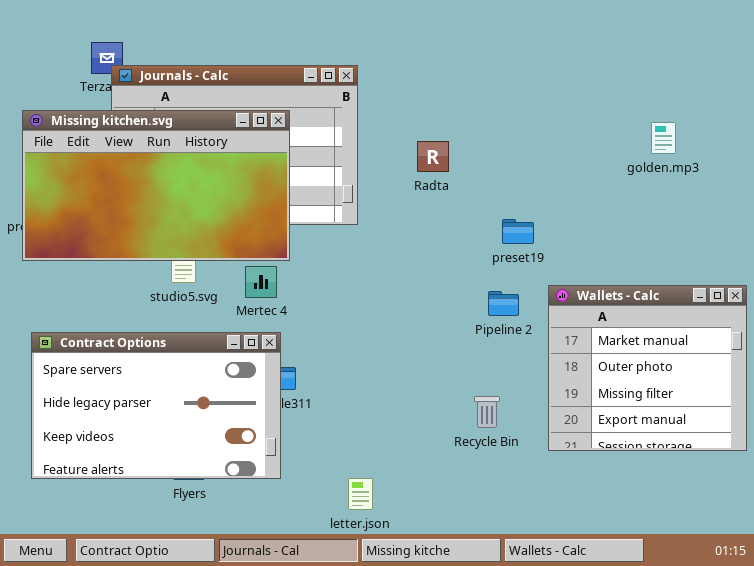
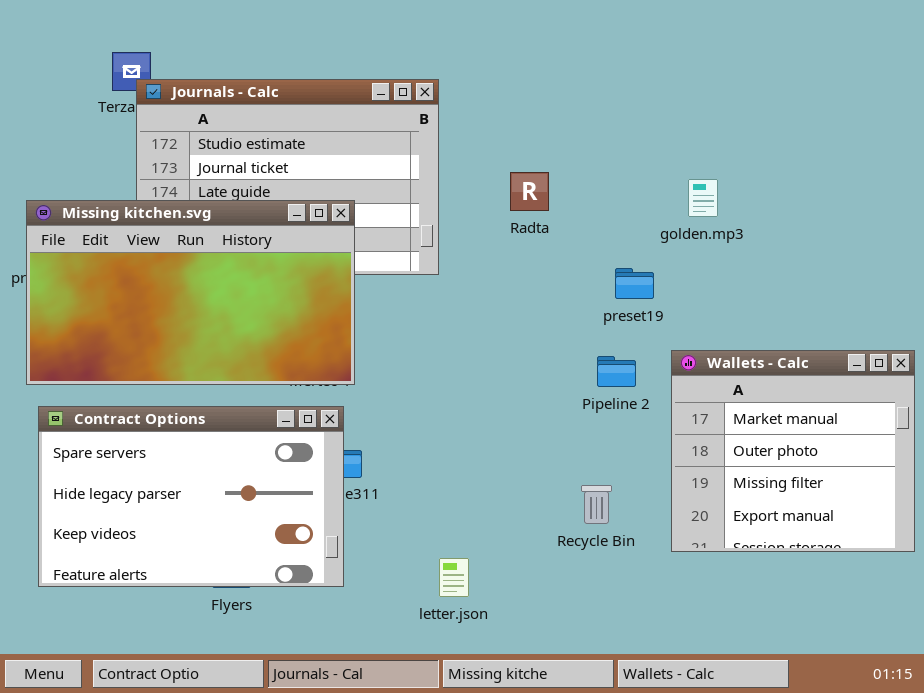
Missing kitchen.svg: [22,110,290,261] -> [26,200,355,385], moved
golden.mp3: [651,122,676,154] -> [688,179,718,217], moved
letter.json: [348,478,373,510] -> [439,558,469,597], moved

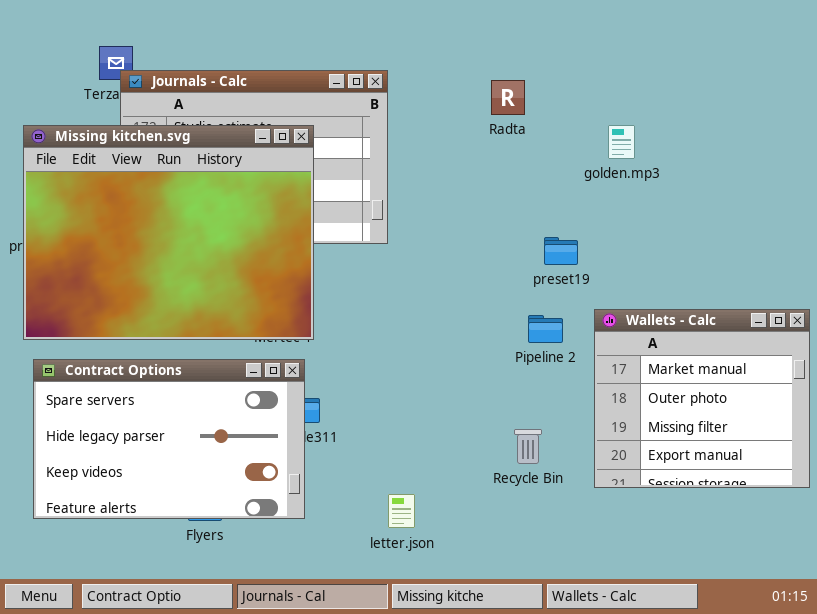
Radta: [510,172,549,211] -> [491,80,525,115], moved
golden.mp3: [688,179,718,217] -> [608,125,635,159], moved
Missing kitchen.svg: [26,200,355,385] -> [23,125,314,340], resized

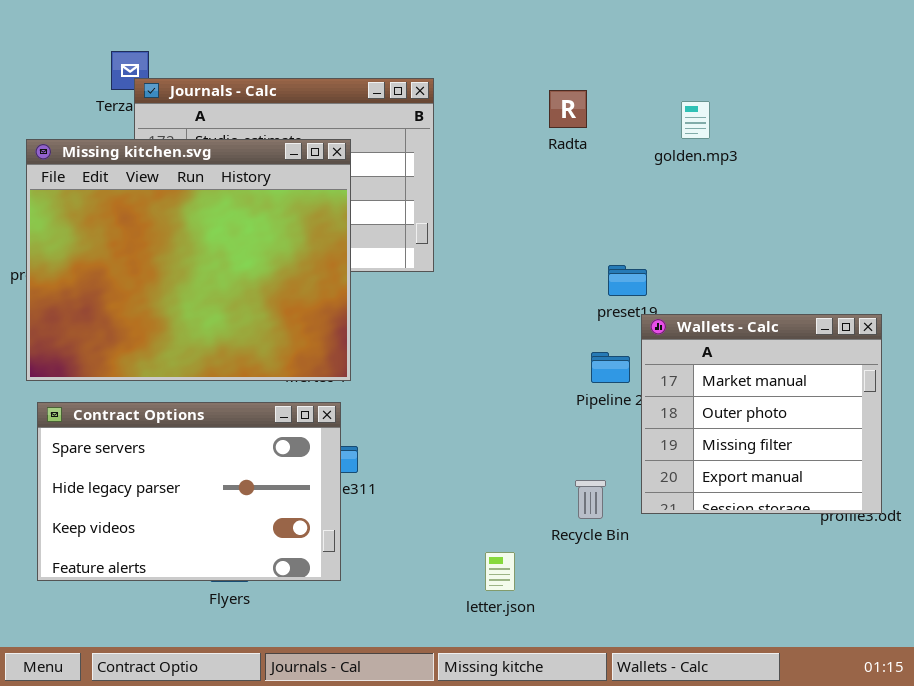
golden.mp3: [608,125,635,159] -> [681,101,710,139], moved
Wallets - Calc: [594,309,810,488] -> [641,314,882,514], moved
letter.json: [388,494,415,528] -> [485,552,515,591], moved

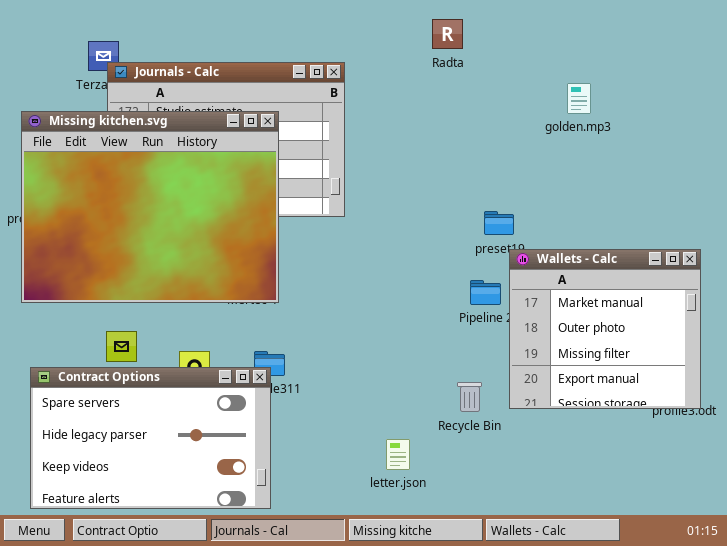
Radta: [549,90,587,128] -> [432,19,463,49], moved
golden.mp3: [681,101,710,139] -> [567,83,591,114], moved
Contract Options: [37,402,341,581] -> [30,367,271,509], moved

